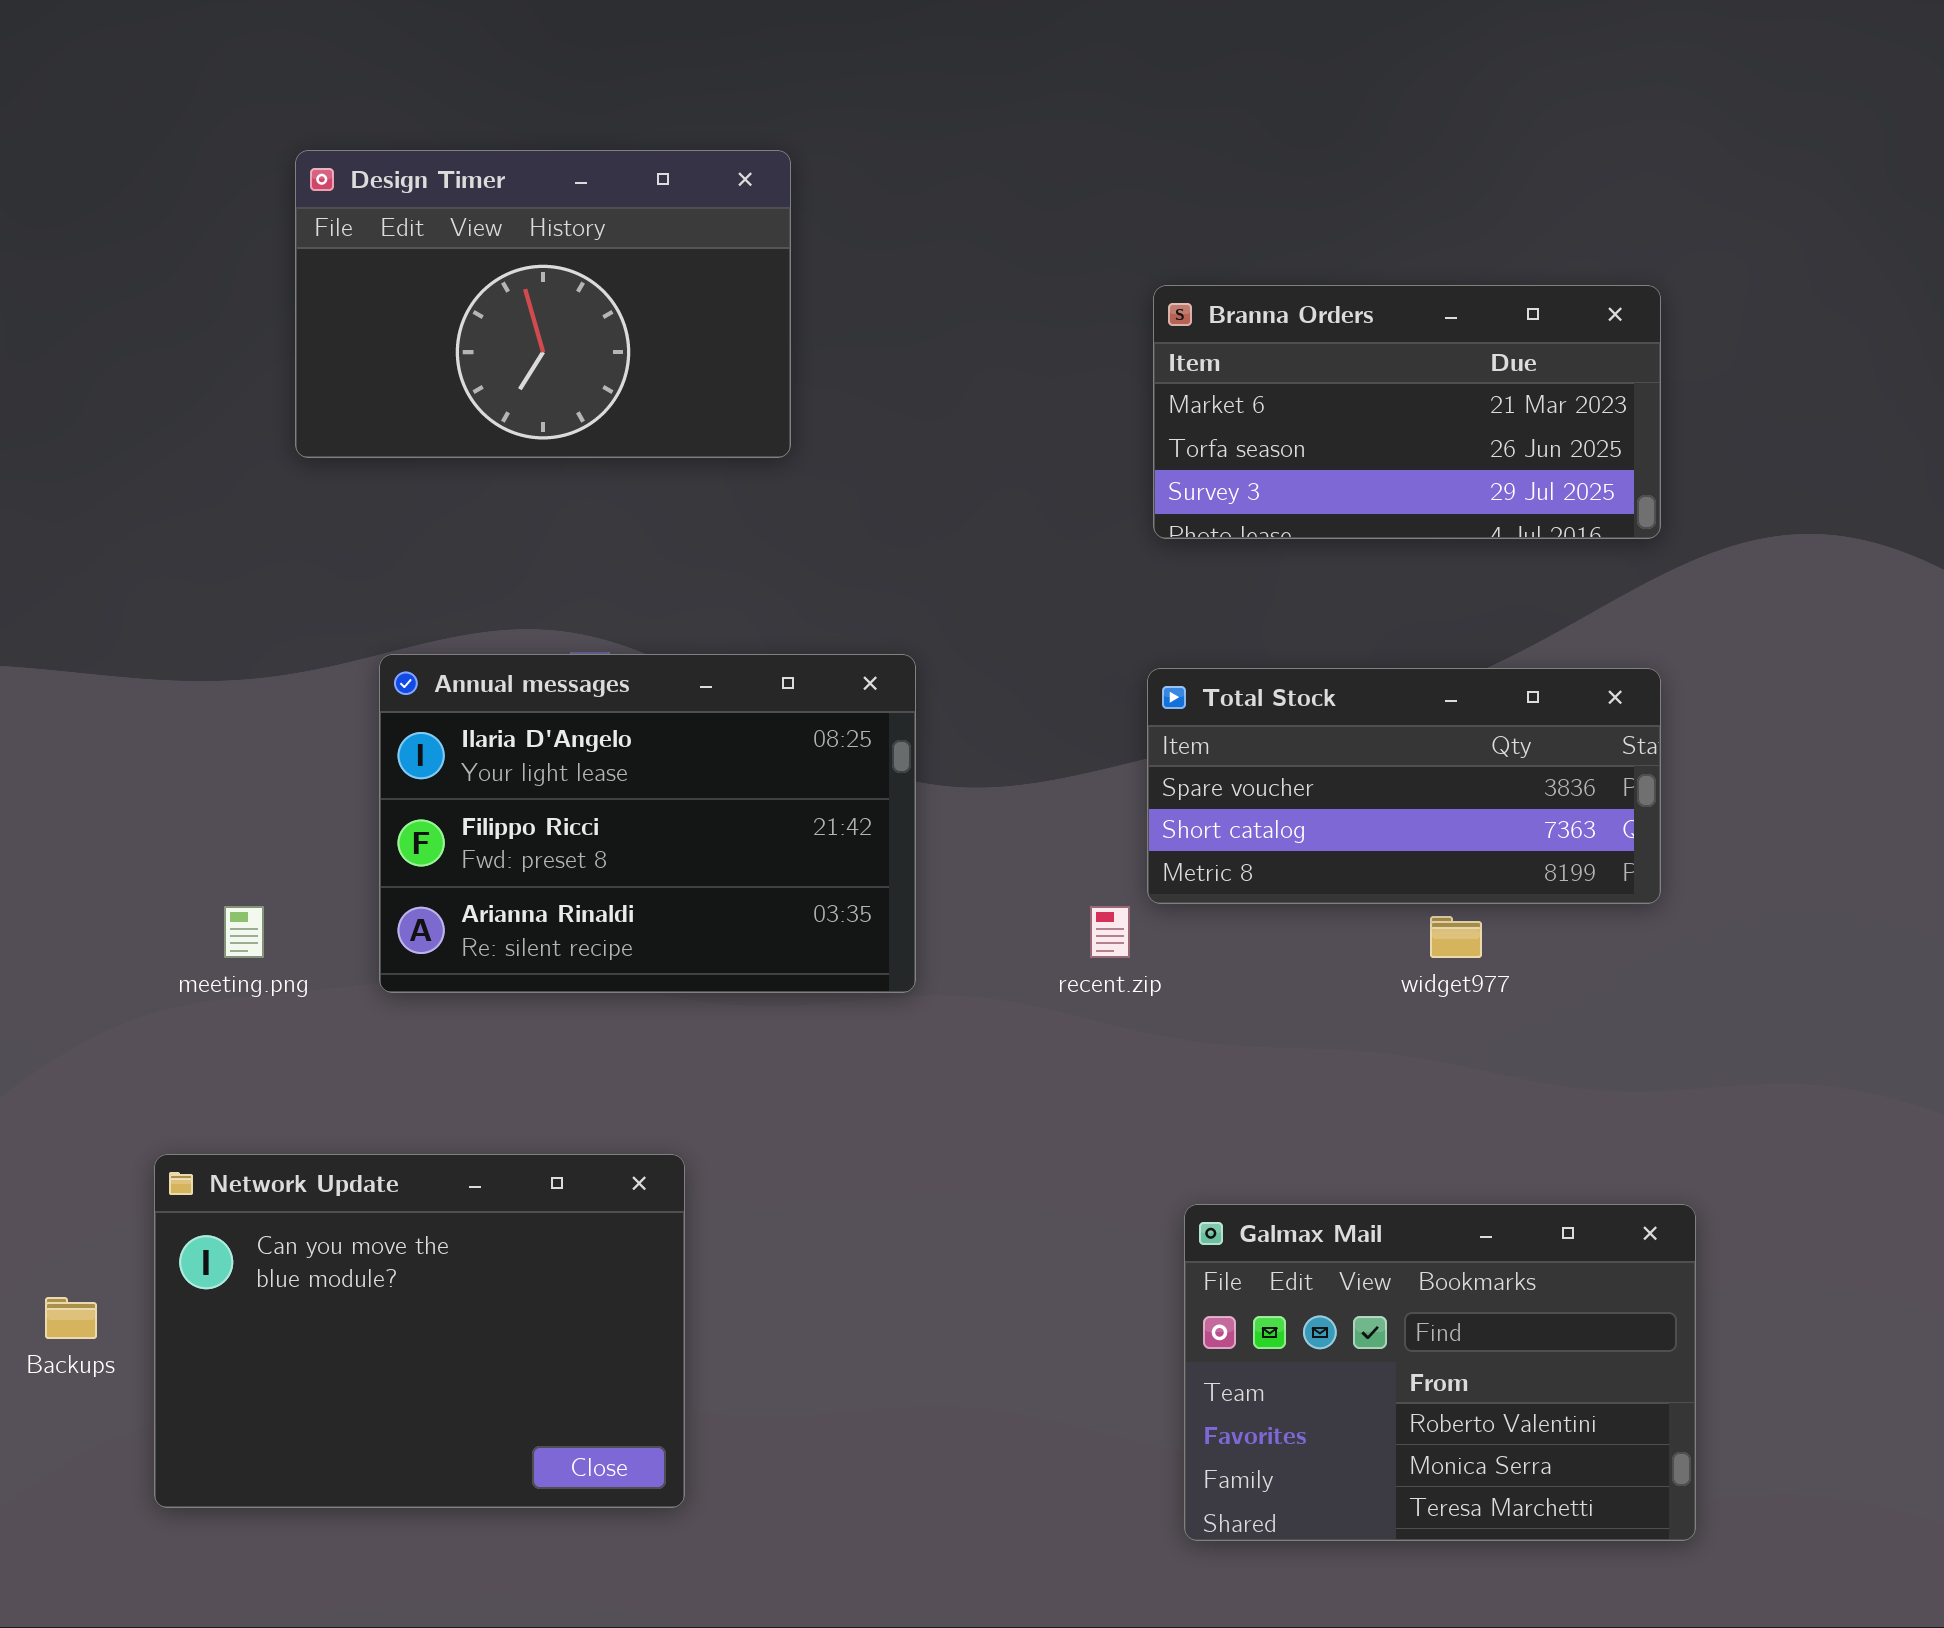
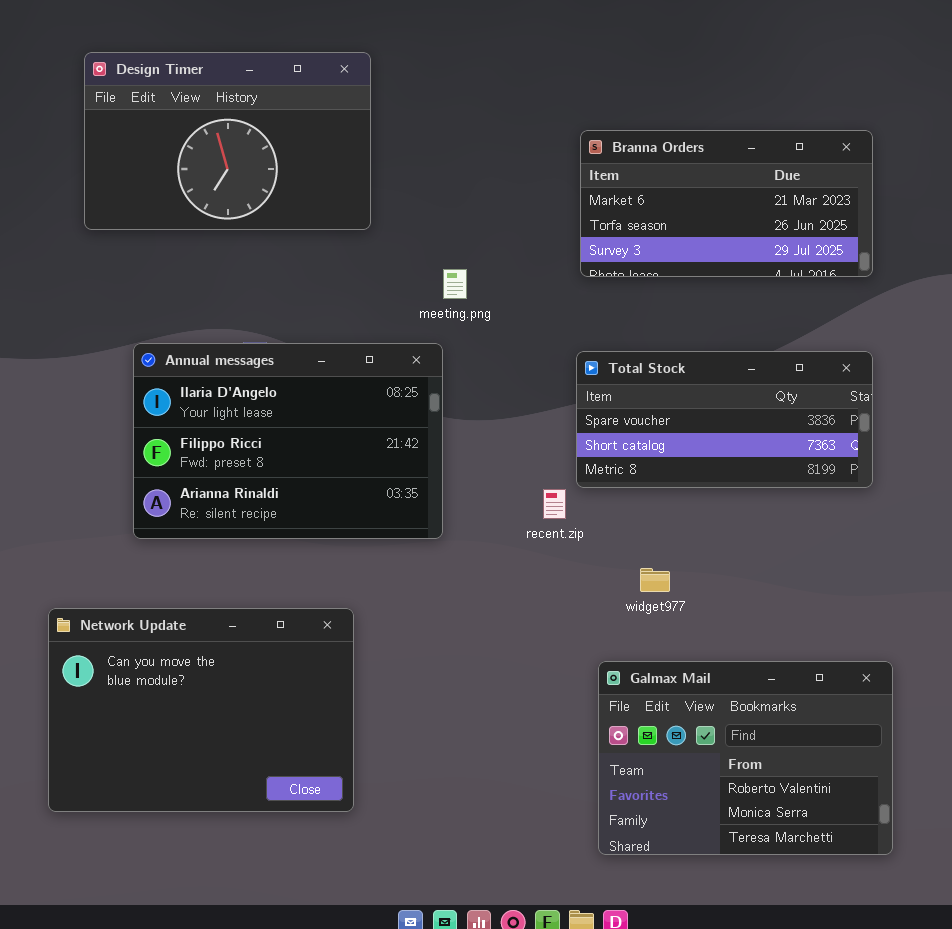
meeting.png: [224,906,264,958] -> [443,269,467,299], moved
widget977: [1430,916,1482,958] -> [640,568,670,592], moved
Network Update: [154,1154,685,1508] -> [48,608,354,812], moved

